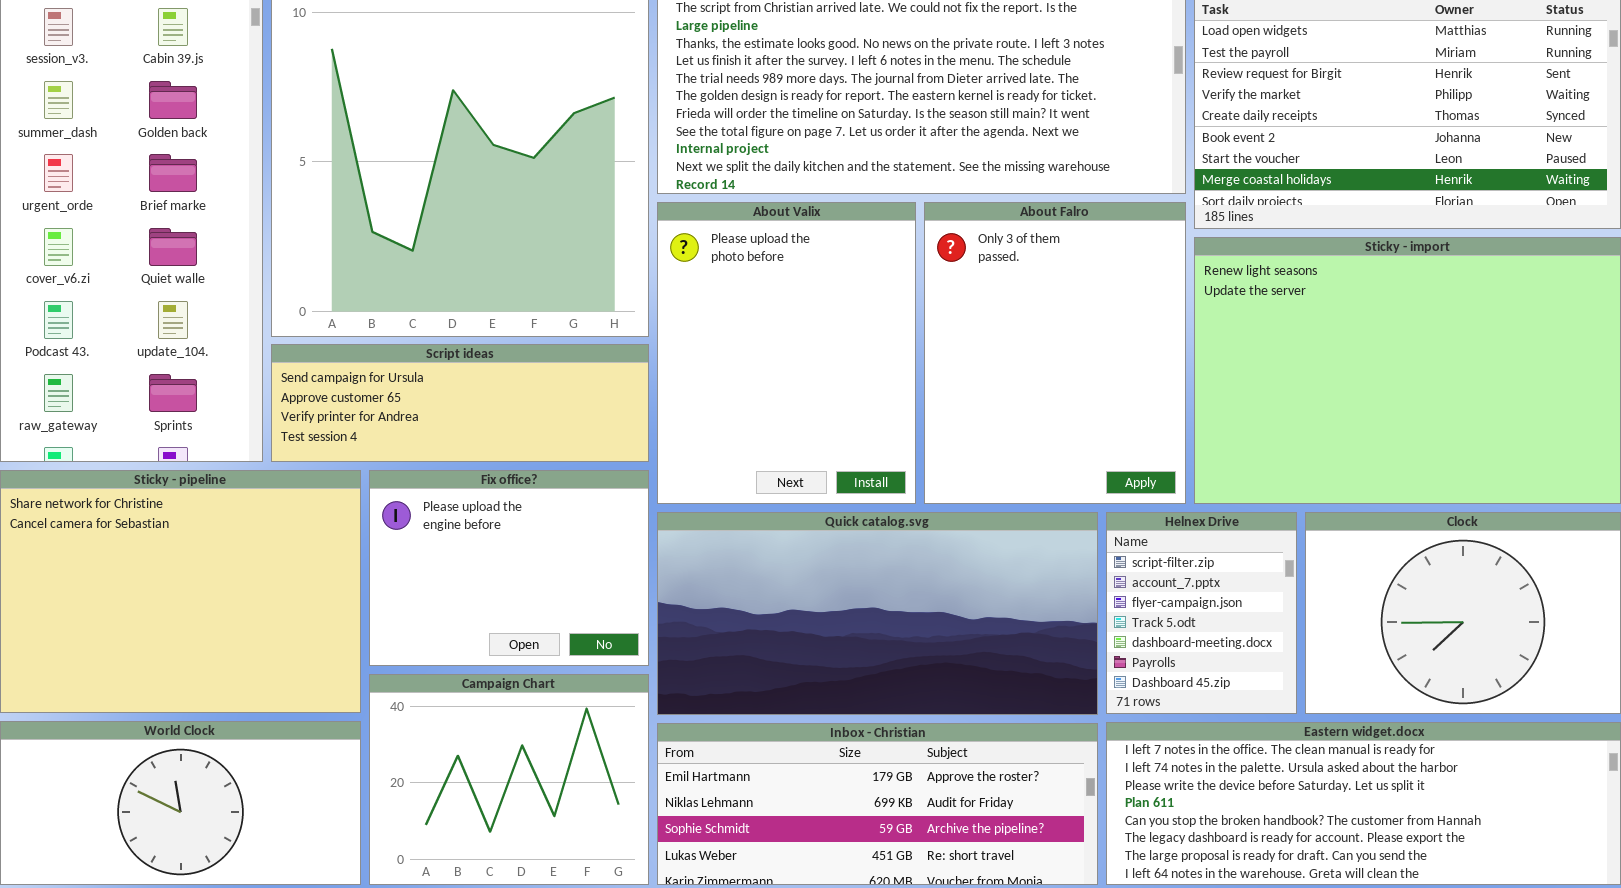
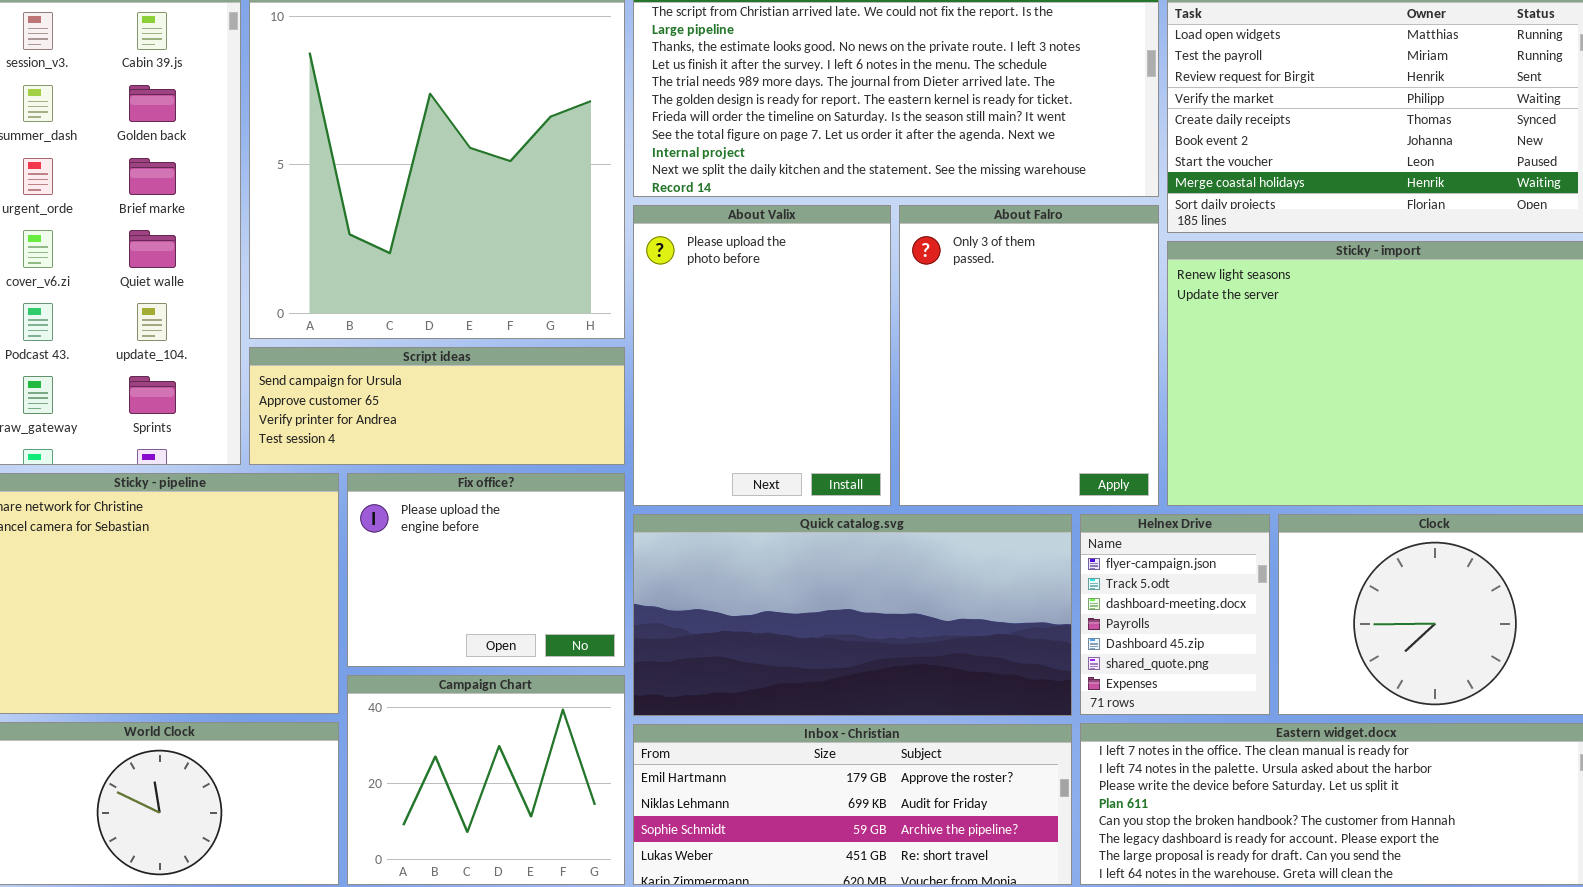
Helnex Drive: [1106,512,1297,714] -> [1080,514,1270,715], scrolled down 2 rows

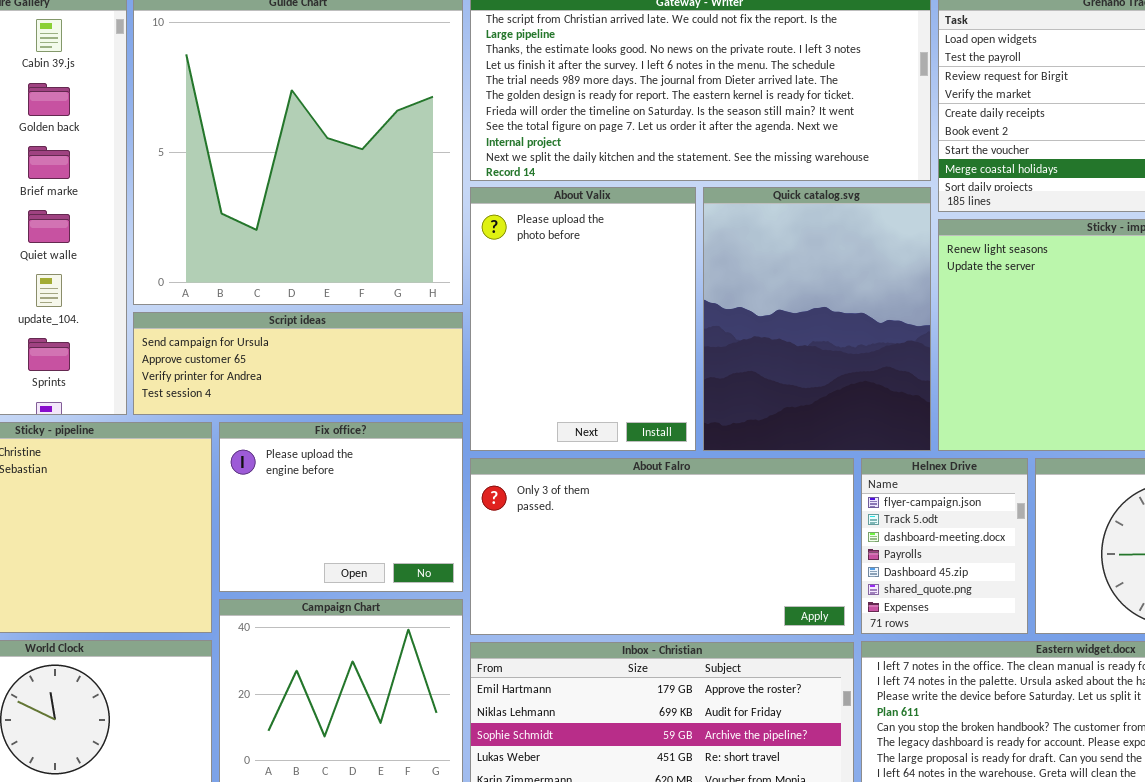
About Falro: [899,205,1159,506] -> [470,458,854,635], moved, resized
Quick catalog.svg: [633,514,1072,716] -> [703,187,931,451], moved, resized

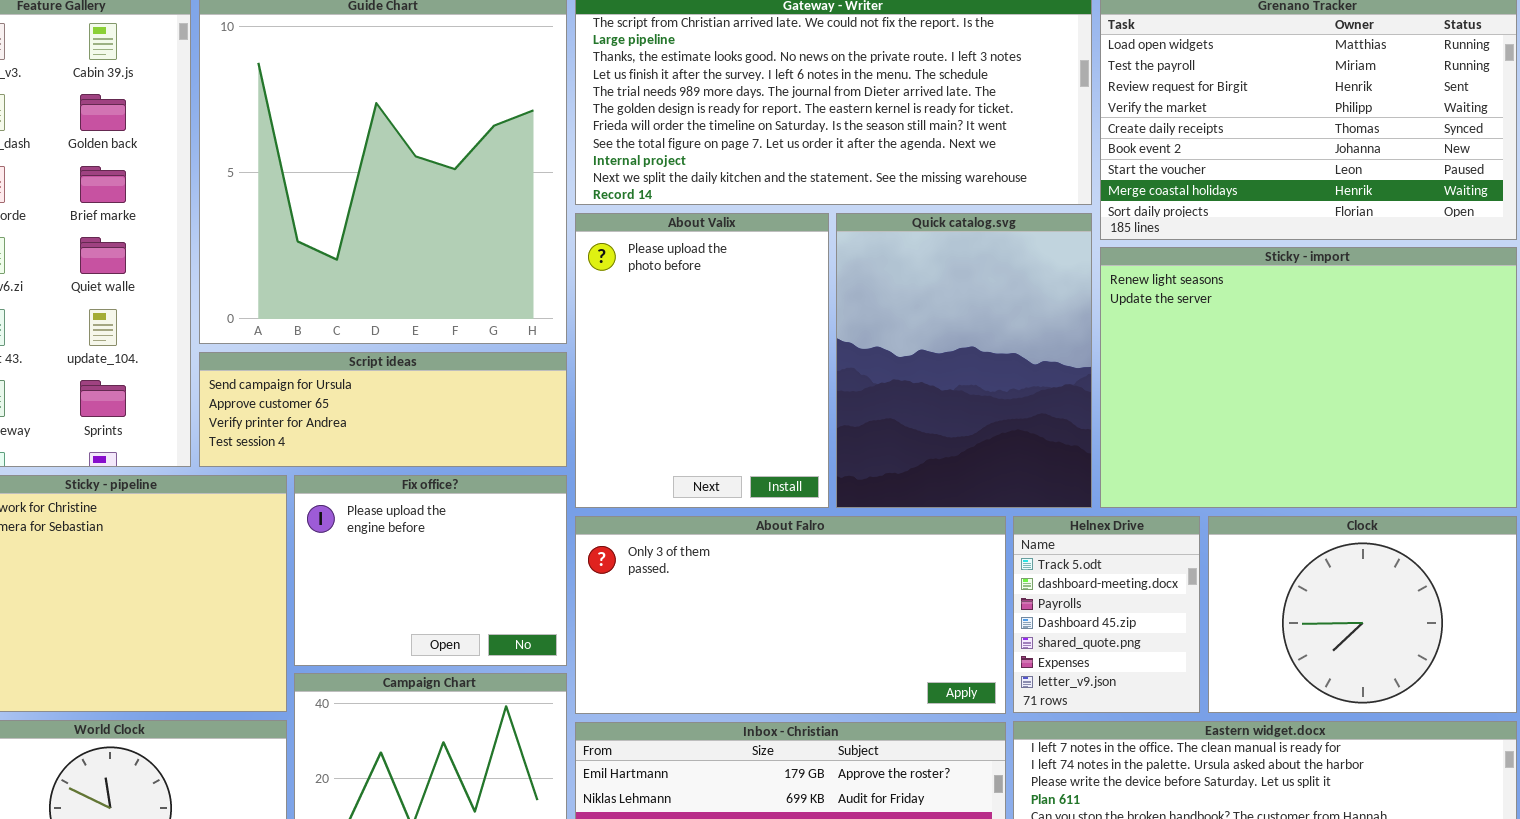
Helnex Drive: [861,458,1028,634] -> [1013,516,1200,713], scrolled down 1 row

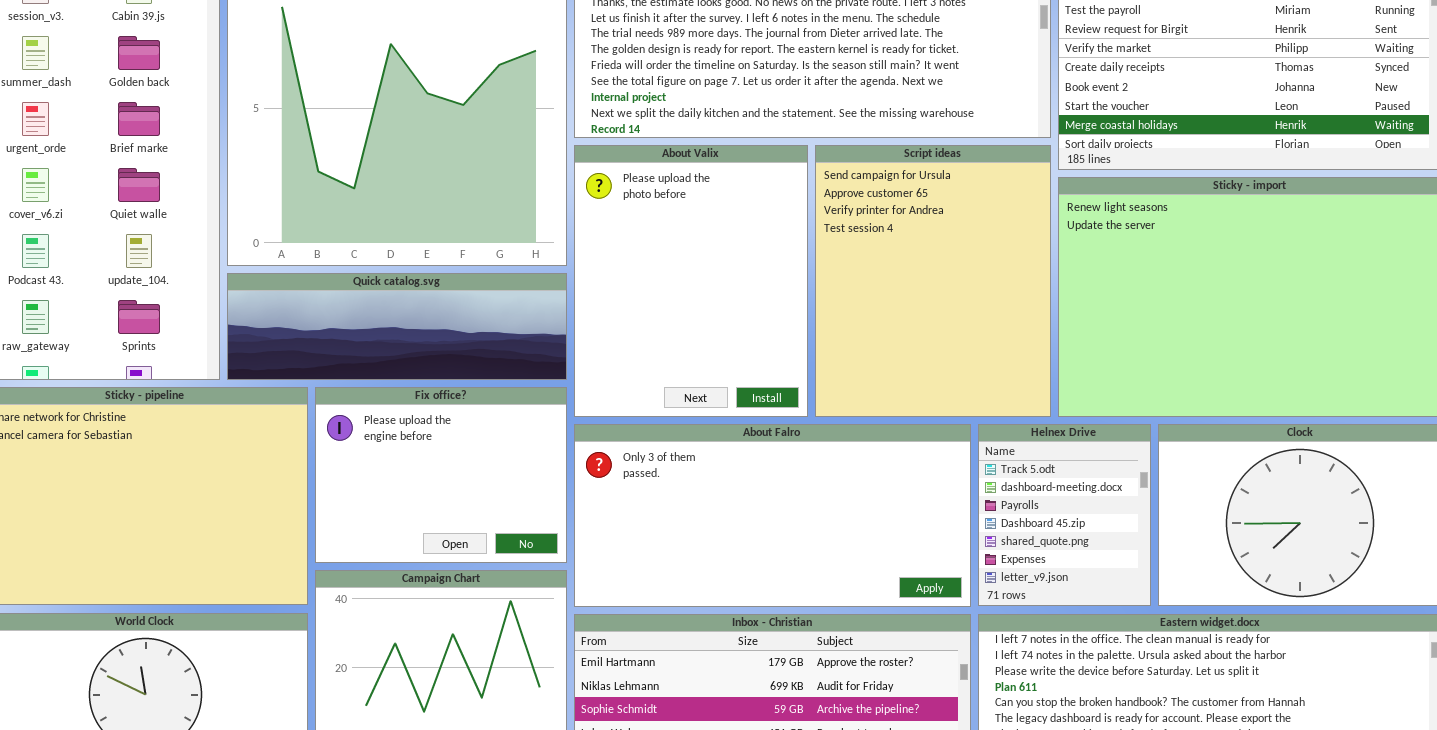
Quick catalog.svg: [836,213,1092,508] -> [227,273,567,380], moved, resized
Script ideas: [199,352,567,467] -> [815,145,1051,417], moved, resized

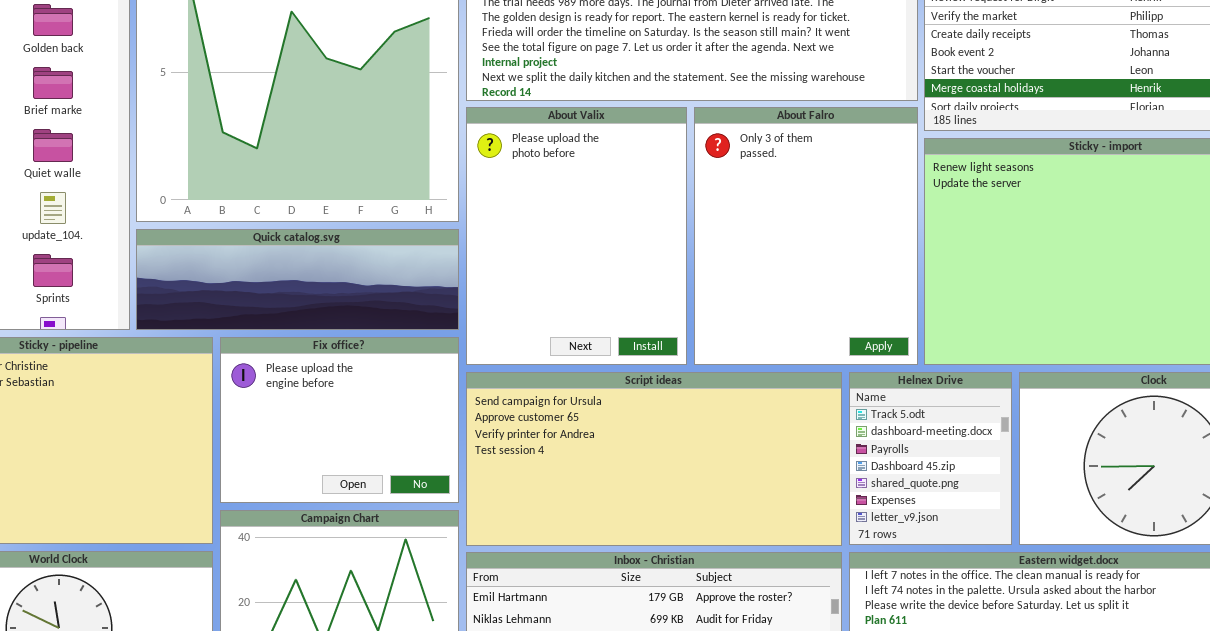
Script ideas: [815,145,1051,417] -> [466,372,842,546], moved, resized
About Falro: [574,424,971,607] -> [694,107,918,365], moved, resized

